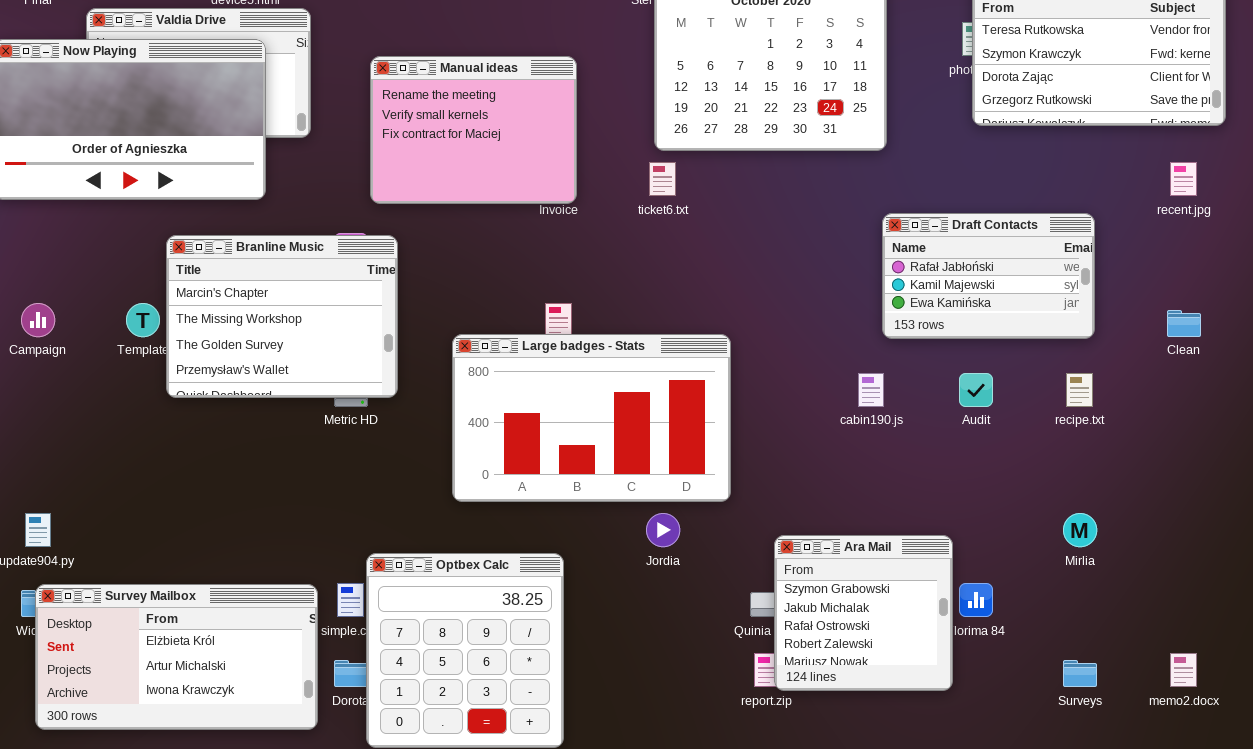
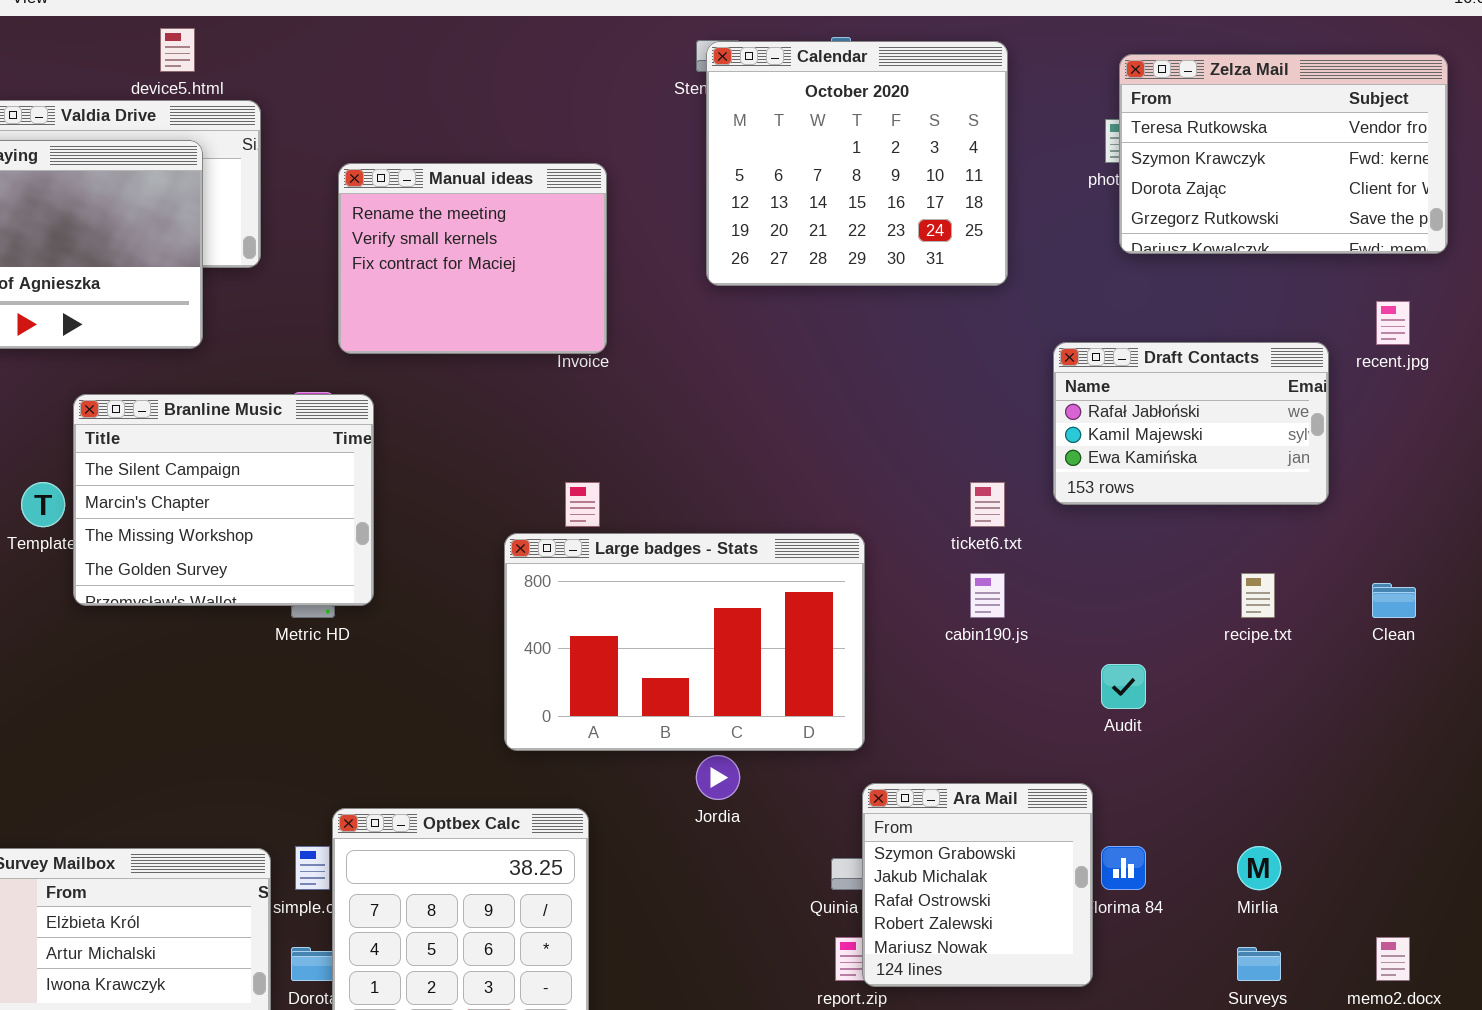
ticket6.txt: [649,162,676,196] -> [970,482,1005,527], moved
Draft Contacts: [882,213,1095,339] -> [1053,342,1329,505], moved
Branline Music: [166,235,398,398] -> [73,394,374,606], scrolled up 1 row
Clean: [1167,310,1201,337] -> [1372,583,1416,618], moved
Large badges - Stats: [452,334,731,502] -> [504,533,865,751], moved
Audit: [959,373,993,407] -> [1101,664,1146,709], moved
Mirlia: [1063,513,1097,547] -> [1237,846,1281,890], moved

